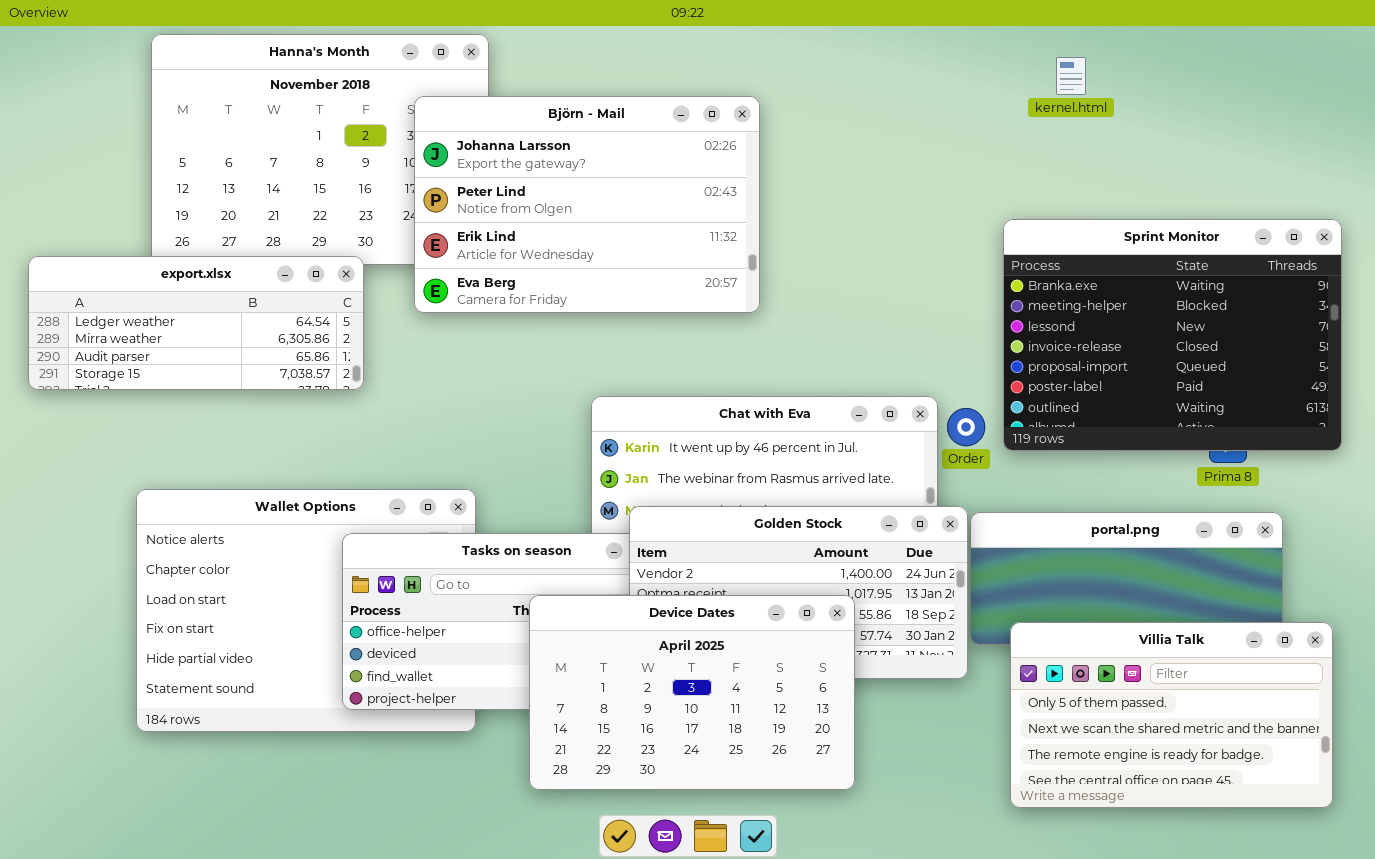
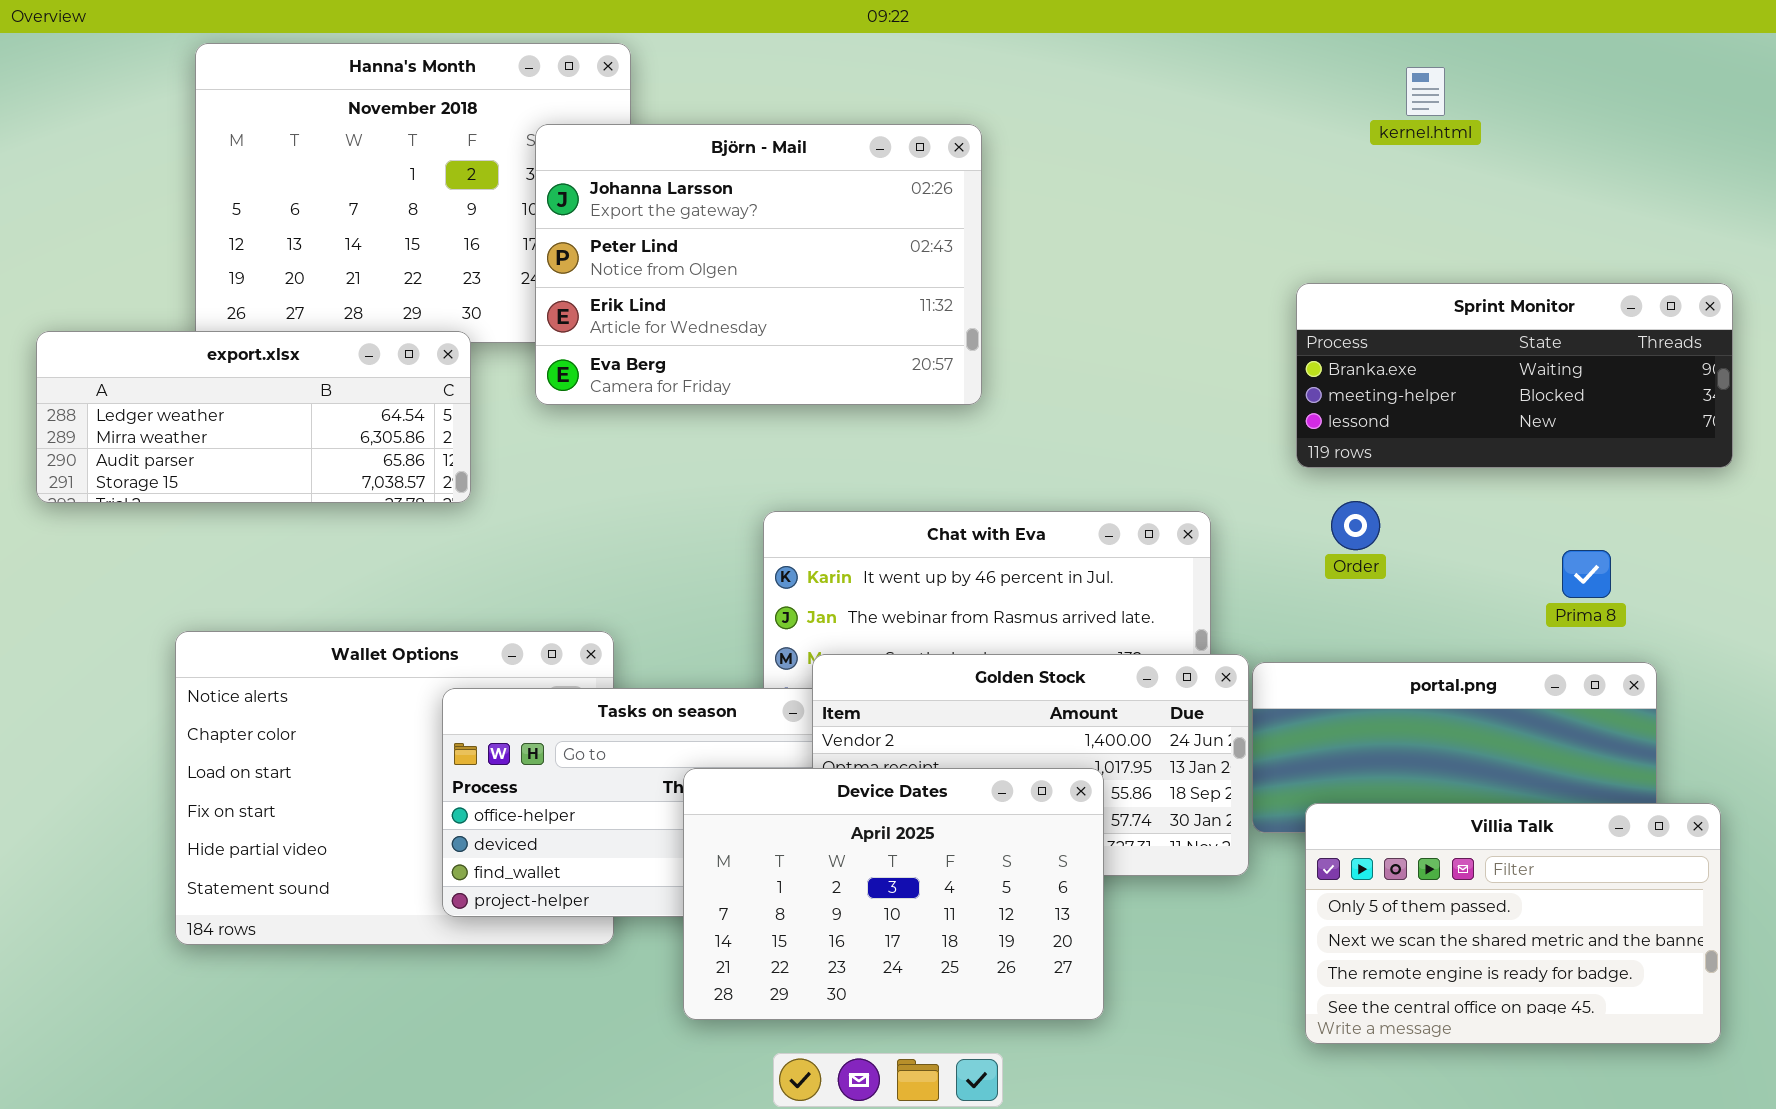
kernel.html: [1056,57,1086,95] -> [1406,67,1445,116], moved
Sprint Monitor: [1003,219,1342,451] -> [1296,283,1733,468], resized
Order: [947,408,985,446] -> [1331,501,1380,550], moved

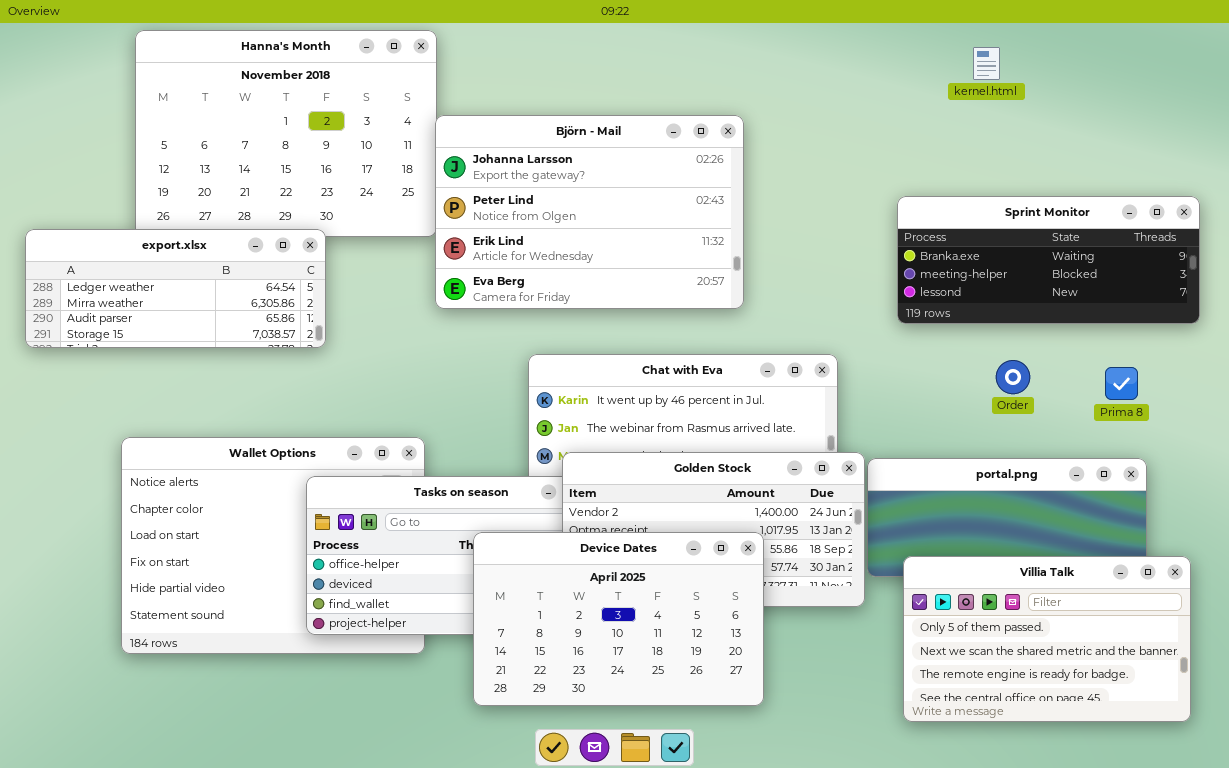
Björn - Mail: [535,124,982,405] -> [435,115,744,309], moved
Order: [1331,501,1380,550] -> [996,360,1030,394], moved
Prima 8: [1562,550,1611,598] -> [1105,367,1138,400], moved

